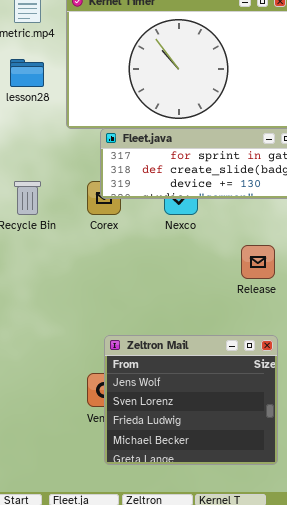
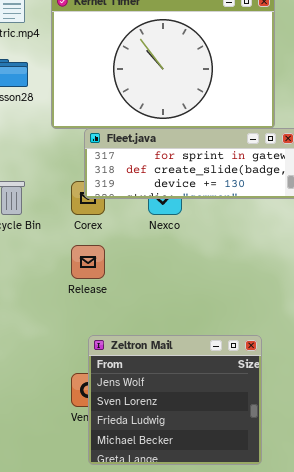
Release: [241,245,275,279] -> [71,245,105,279], moved

